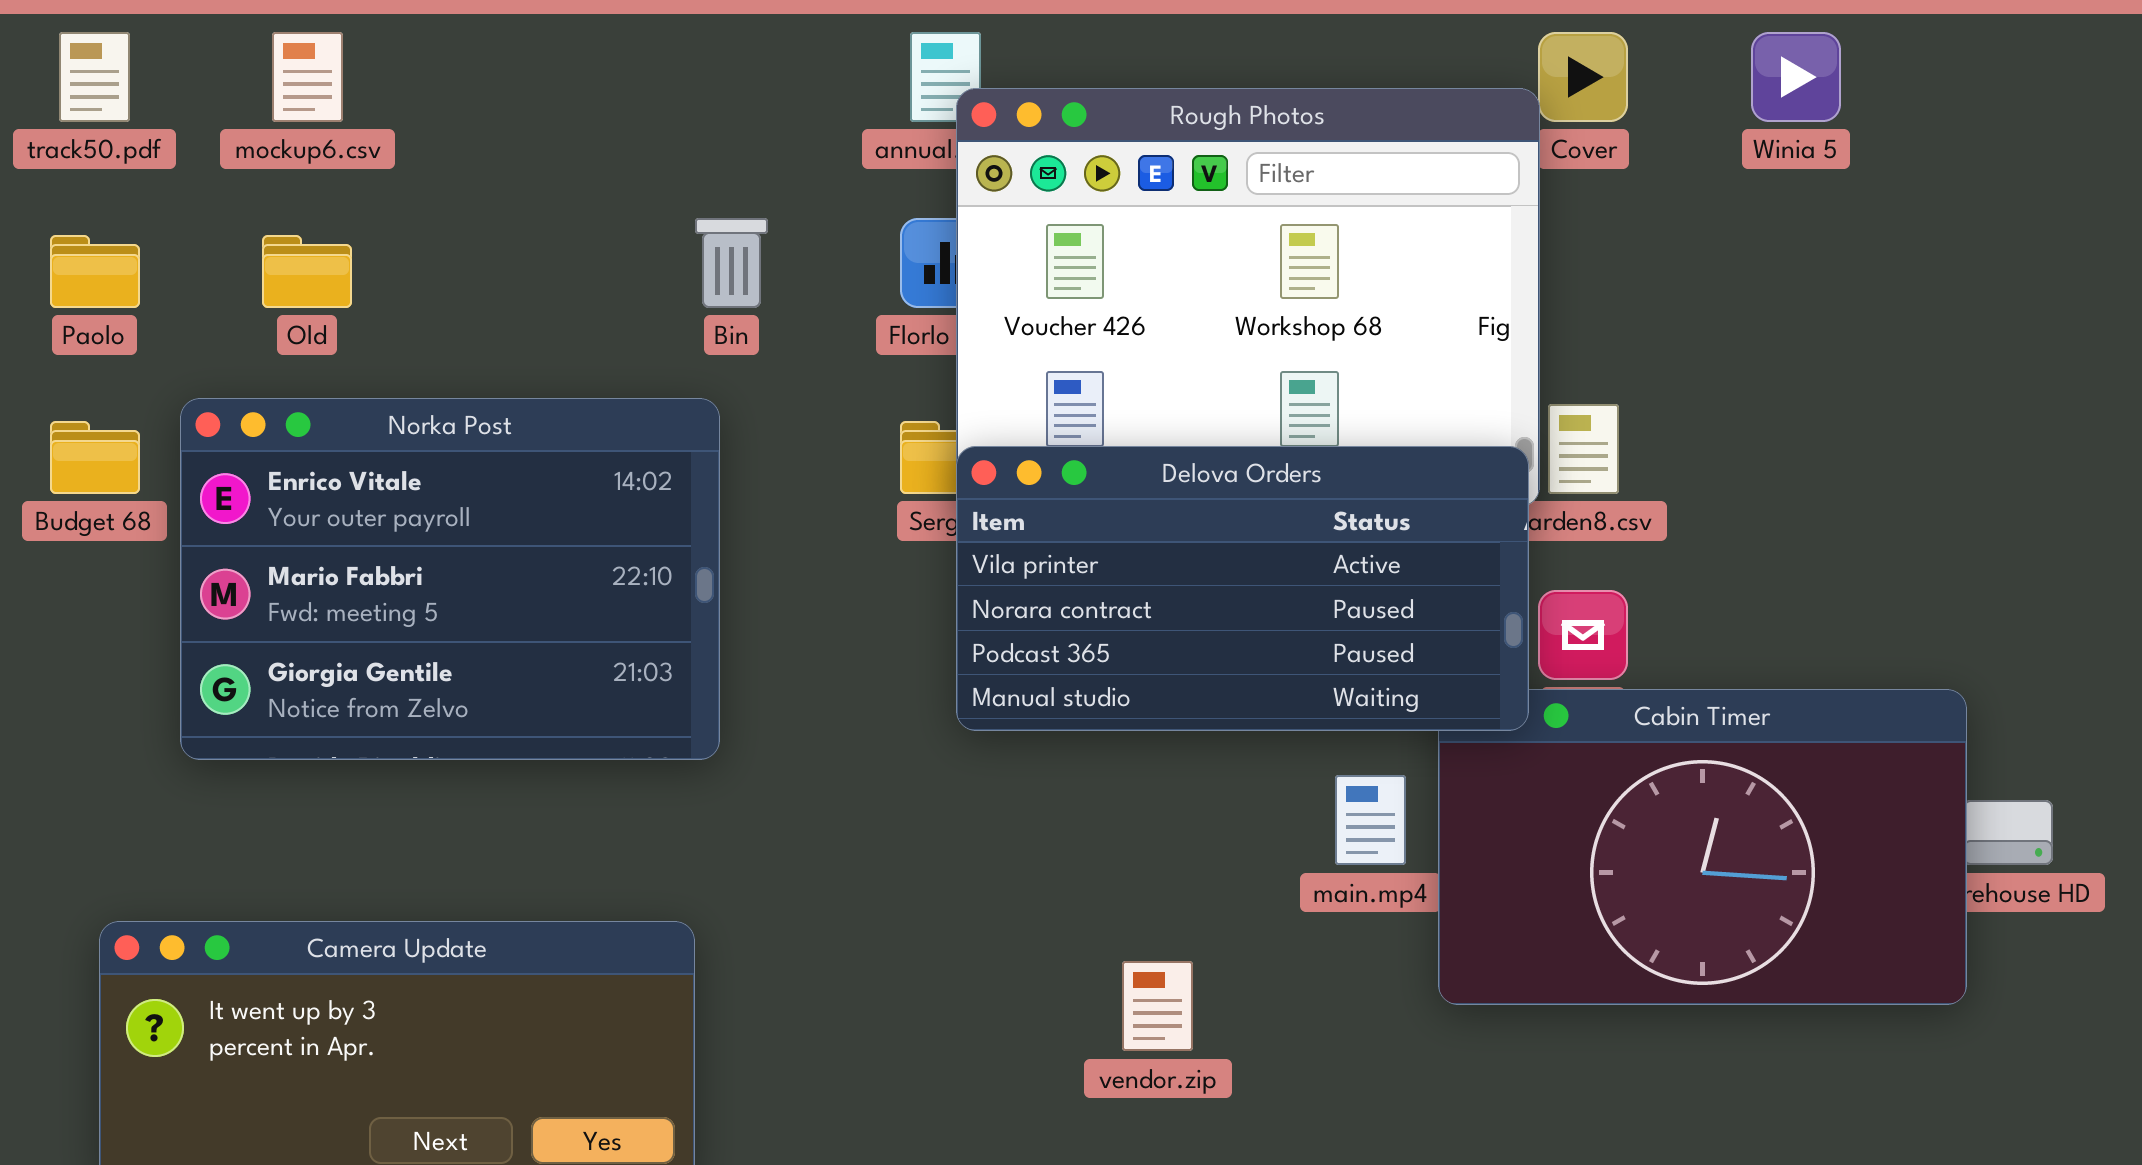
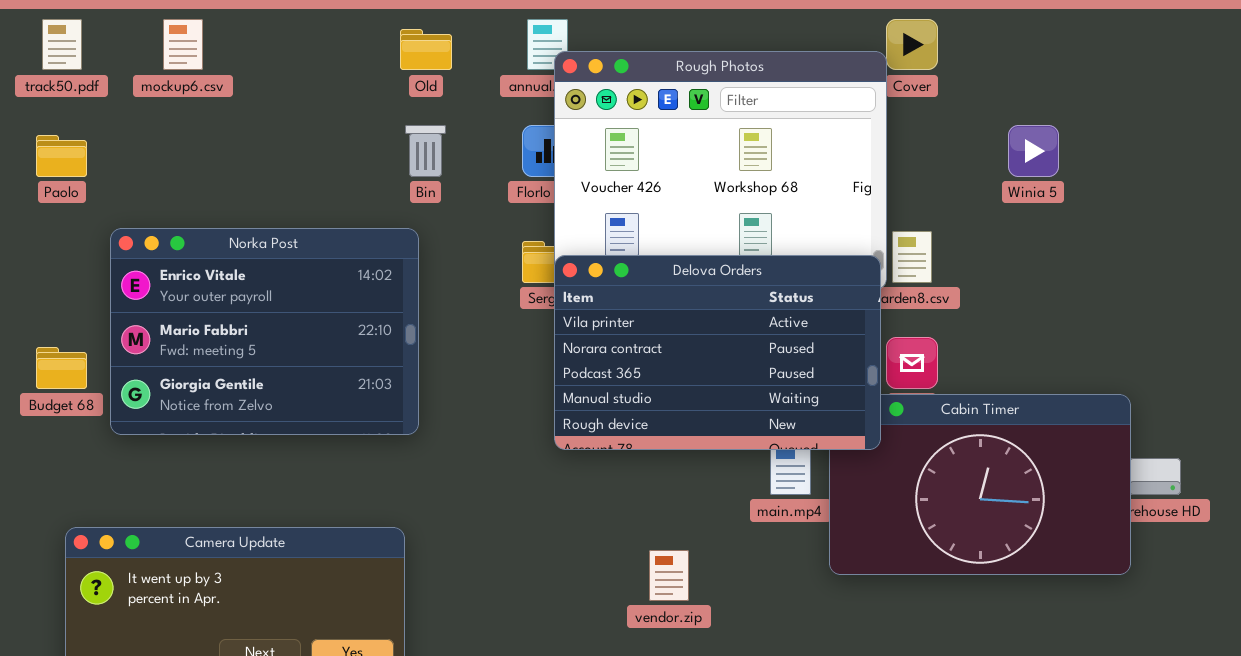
Winia 5: [1751,32,1841,122] -> [1008,125,1059,177], moved
Old: [262,235,352,308] -> [400,29,452,70], moved
Budget 68: [50,421,140,494] -> [36,347,87,389], moved
Delova Orders: [956,446,1529,731] -> [554,255,881,450], resized

